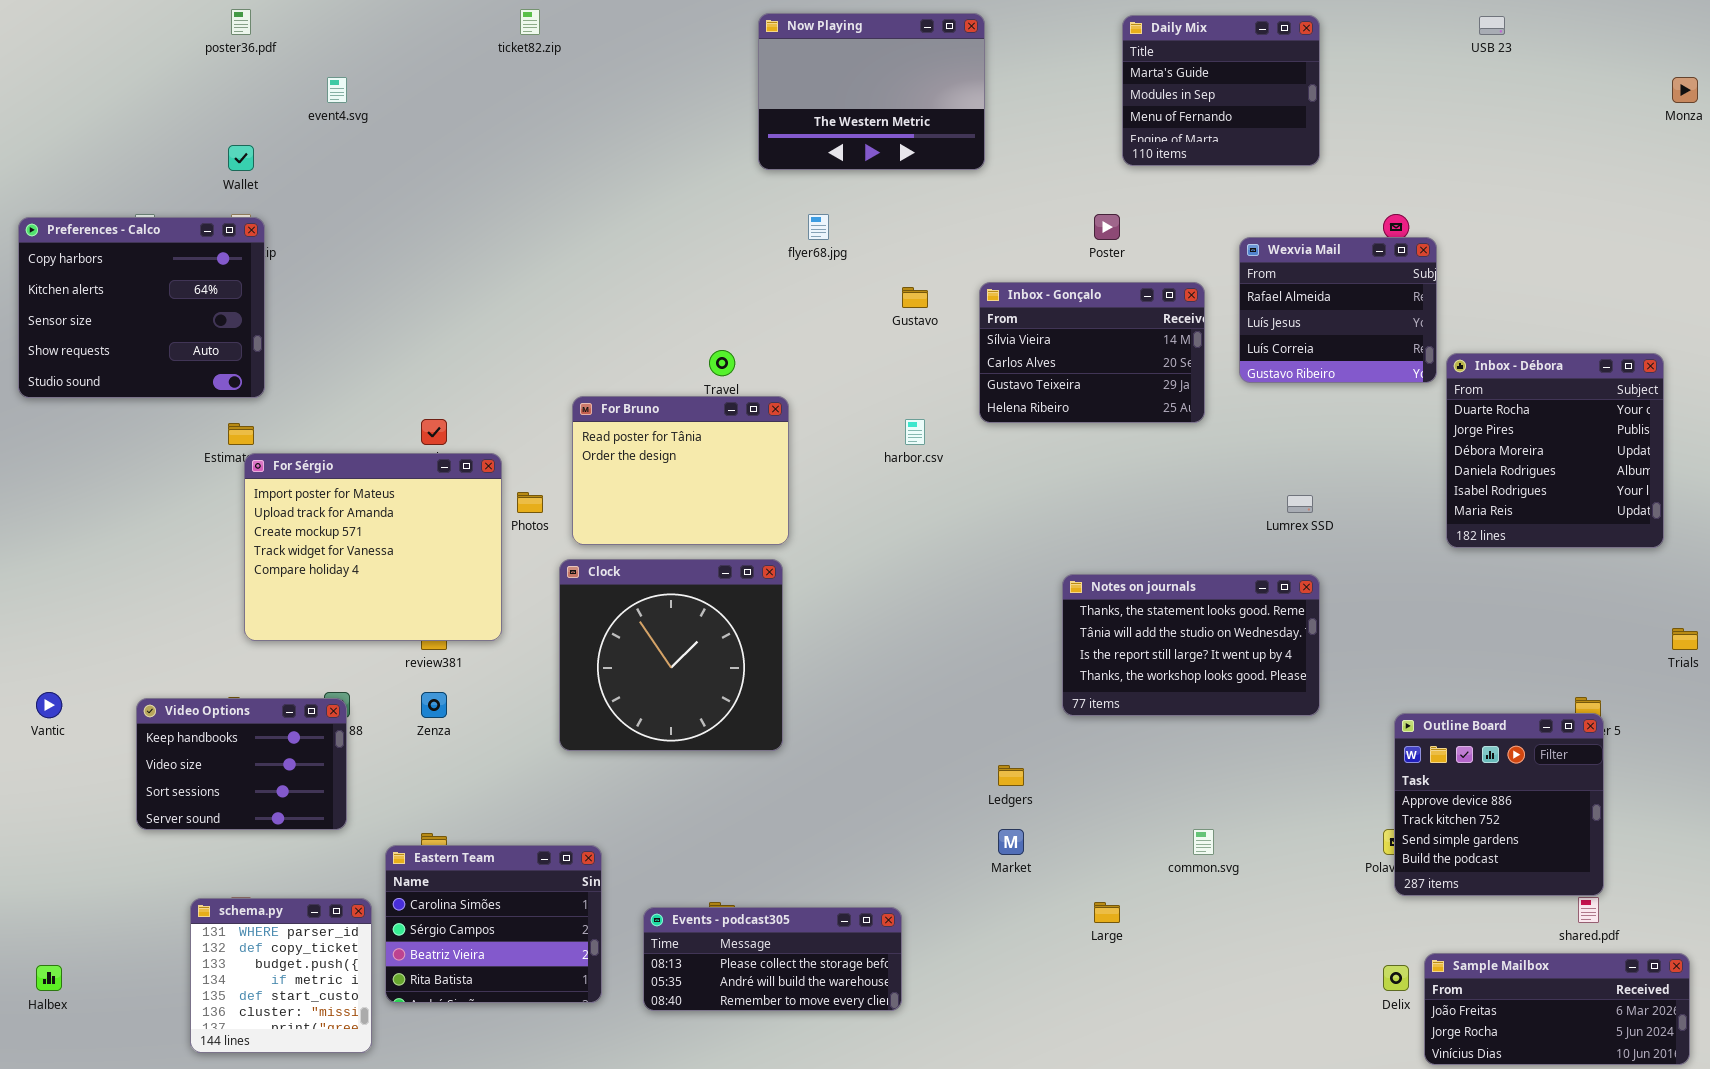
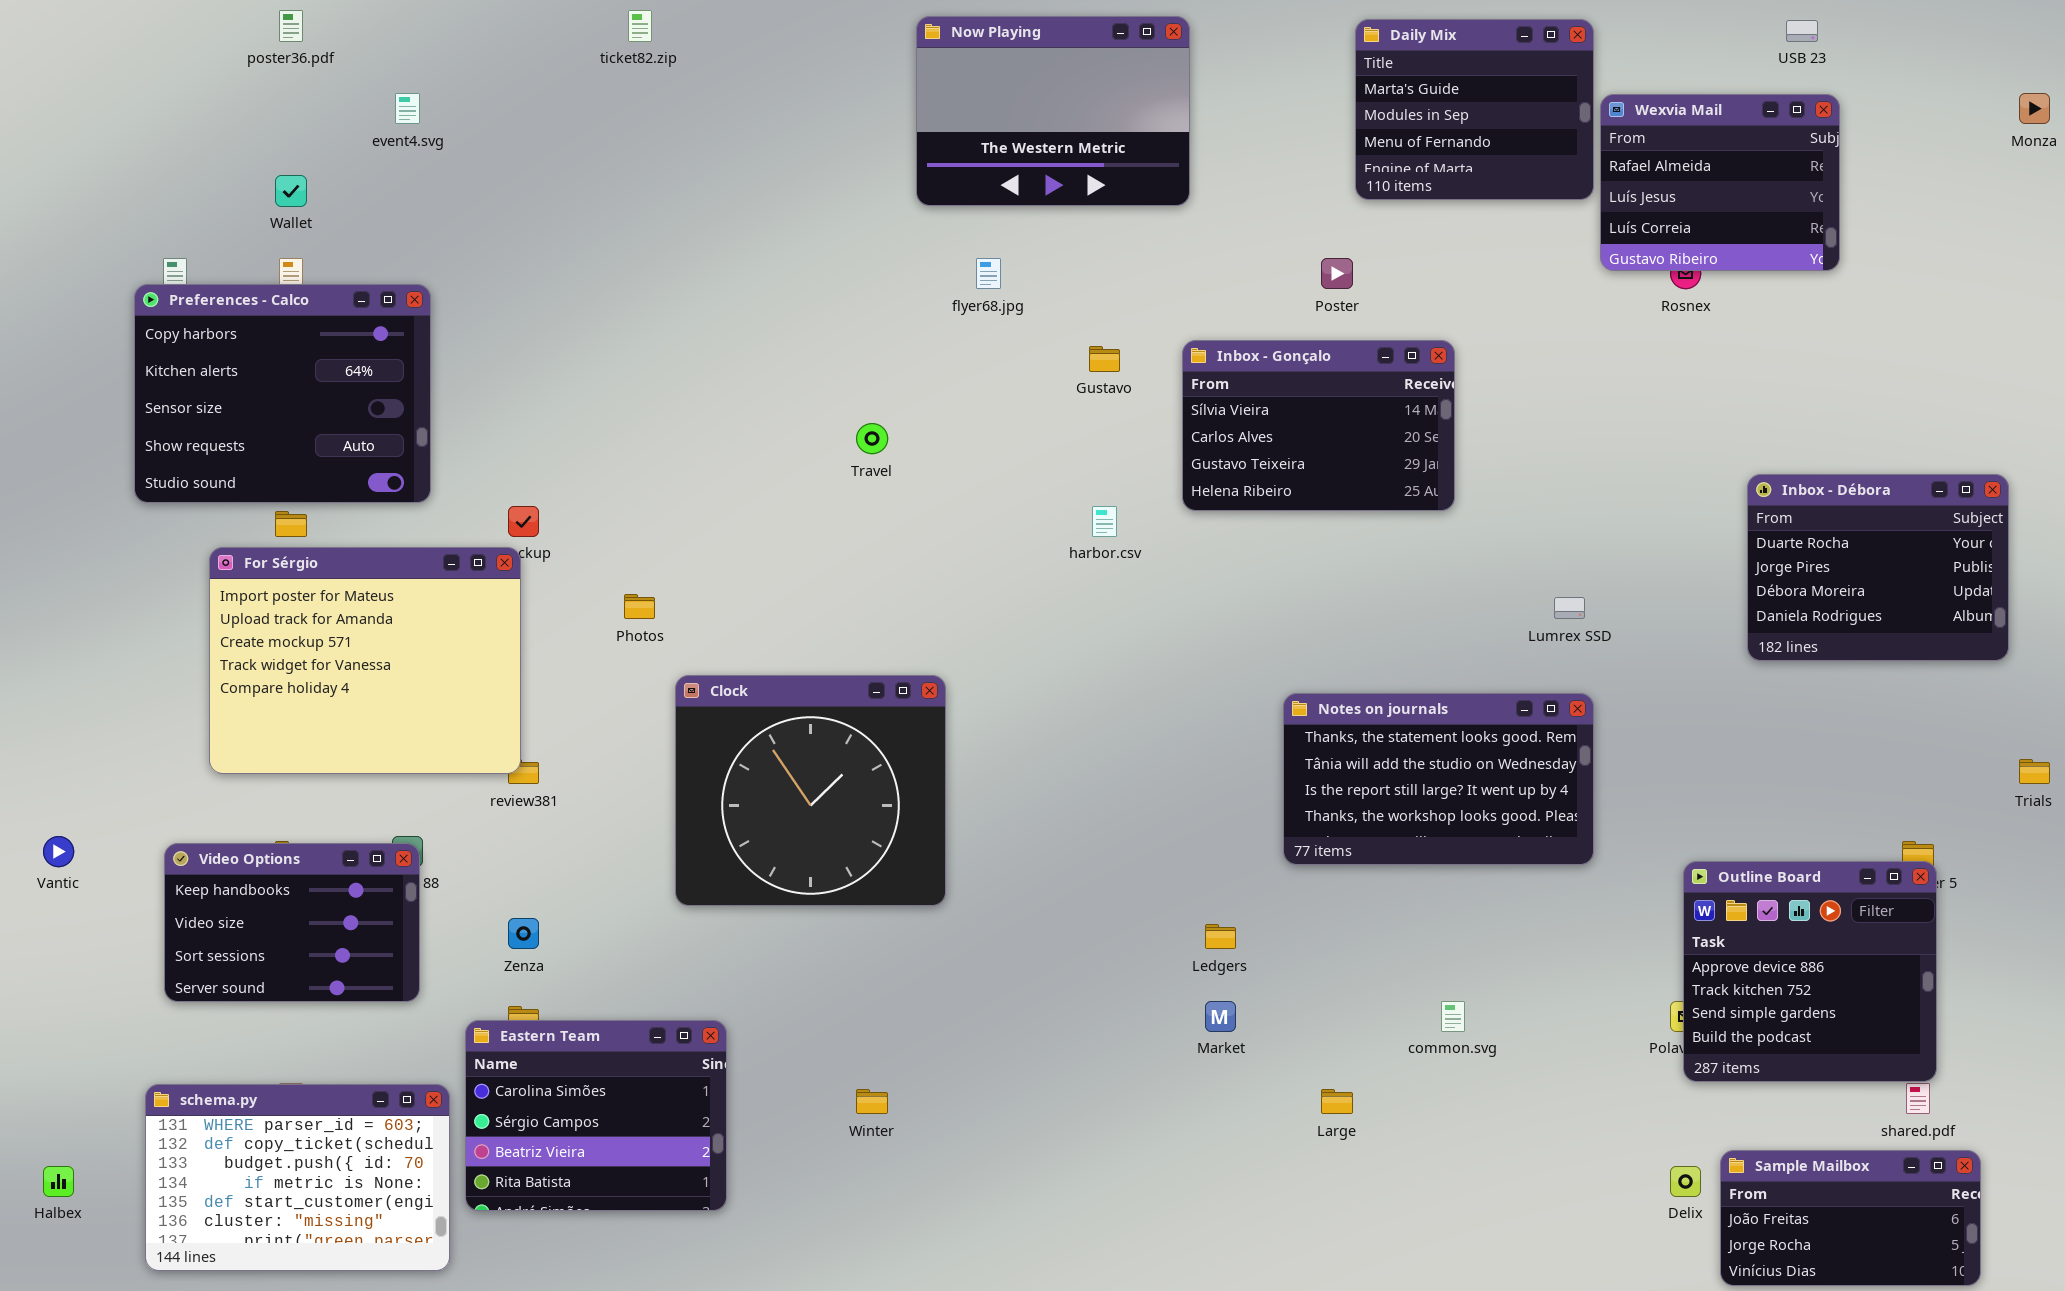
Preferences - Calco: [18,217,265,398] -> [134,284,431,503], moved
Wexvia Mail: [1239,237,1437,383] -> [1600,94,1840,271], moved
Inbox - Débora: [1446,353,1664,548] -> [1747,474,2009,661], resized
For Bruno: [572,396,789,545] -> none, closed
For Sérgio: [244,453,502,641] -> [209,547,521,774], moved
Zenza: [421,692,447,718] -> [508,918,539,949], moved
schema.py: [190,898,372,1053] -> [145,1084,450,1271], resized
Events - podcast305: [643,907,902,1011] -> none, closed
Sample Mailbox: [1424,953,1690,1065] -> [1720,1150,1981,1286], resized

